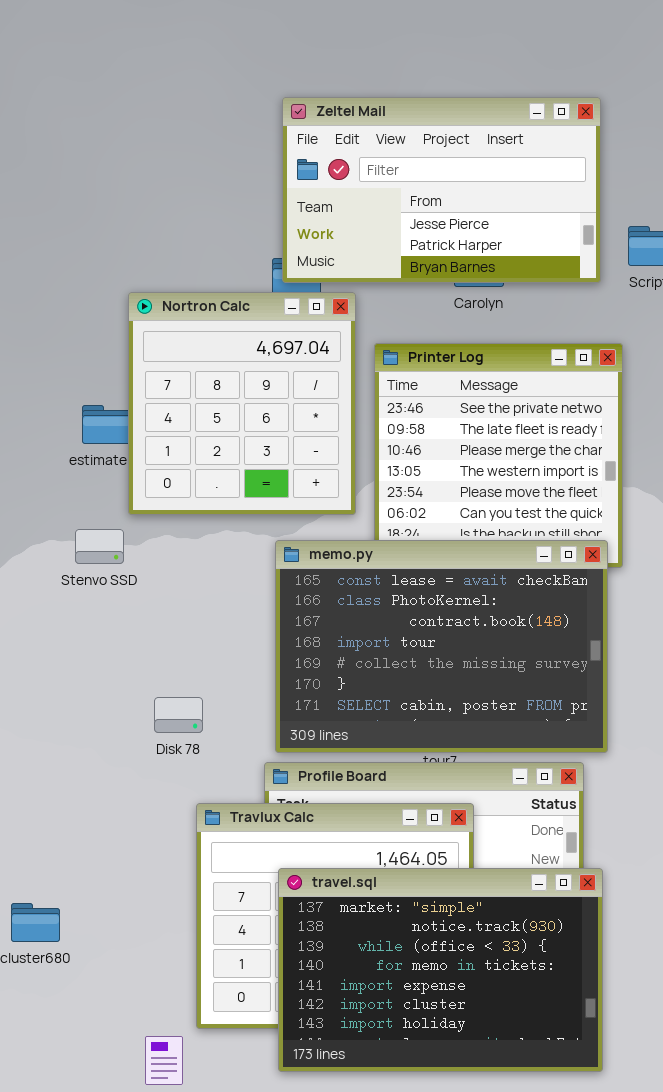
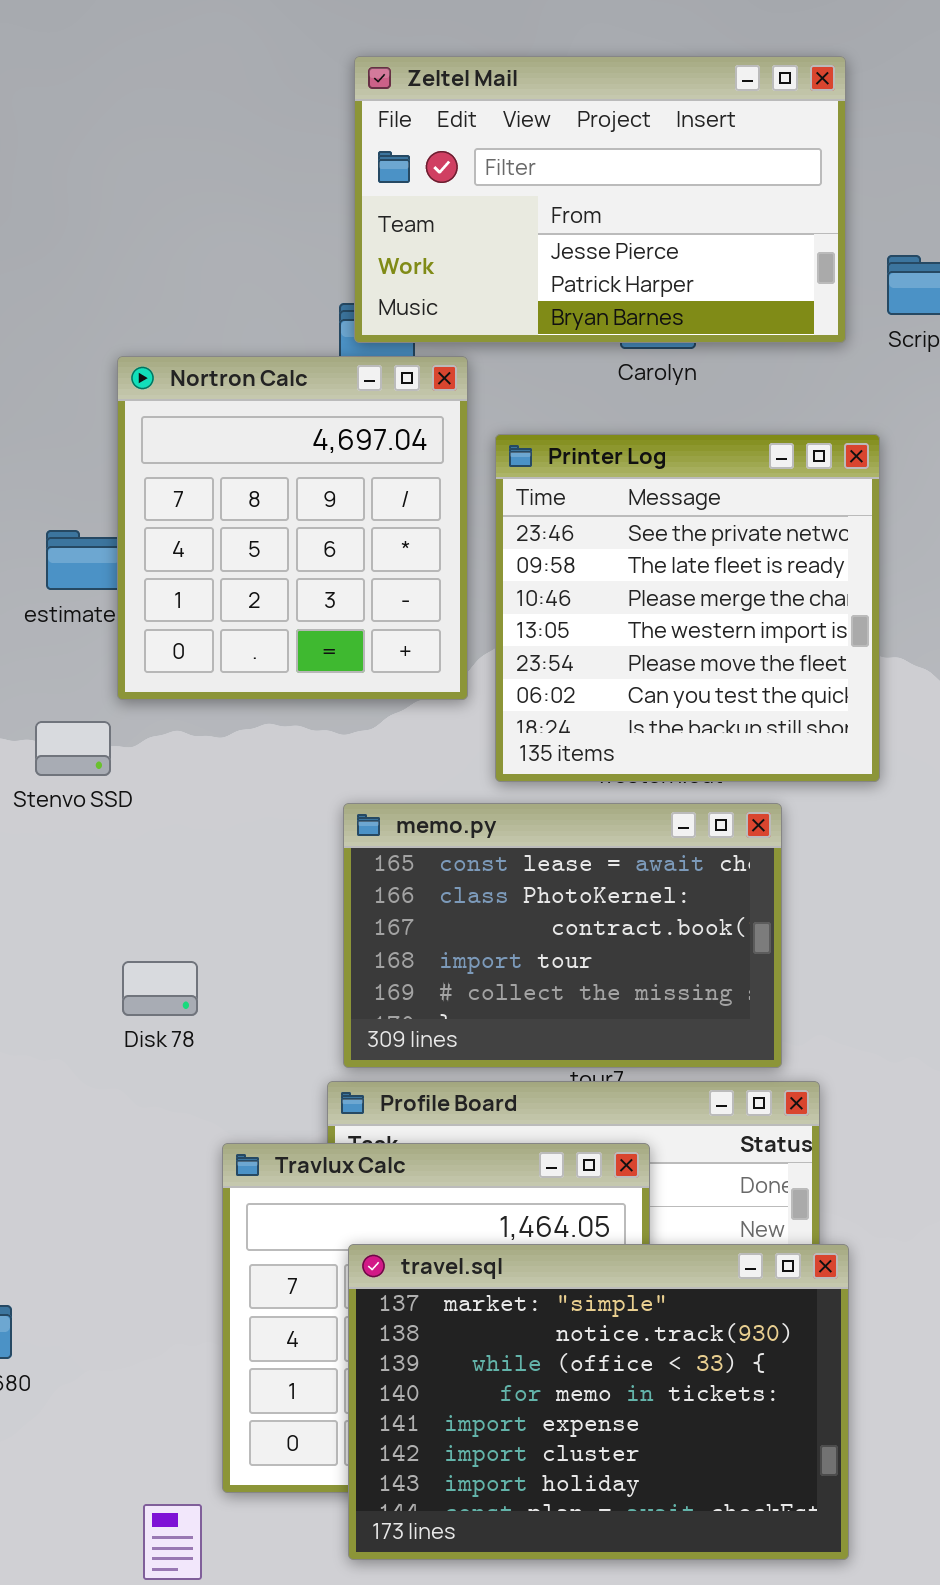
memo.py: [275,540,608,753] -> [343,803,782,1068], resized
Disk 78: [154,697,203,733] -> [122,961,198,1016], moved

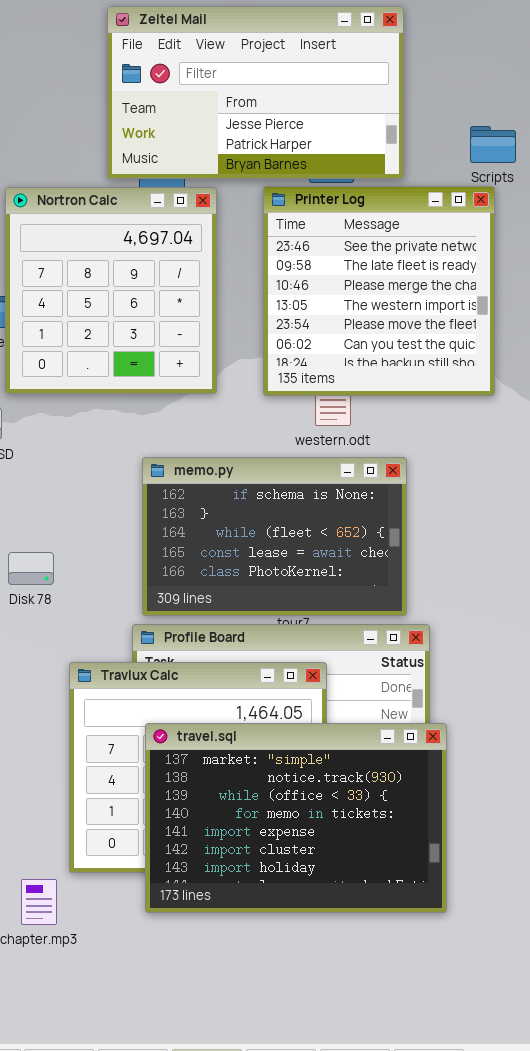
Zeltel Mail: [354,56,846,343] -> [107,6,404,179], moved
Printer Log: [495,434,880,782] -> [263,186,495,396], moved
memo.py: [343,803,782,1068] -> [142,457,407,616], scrolled up 3 rows

